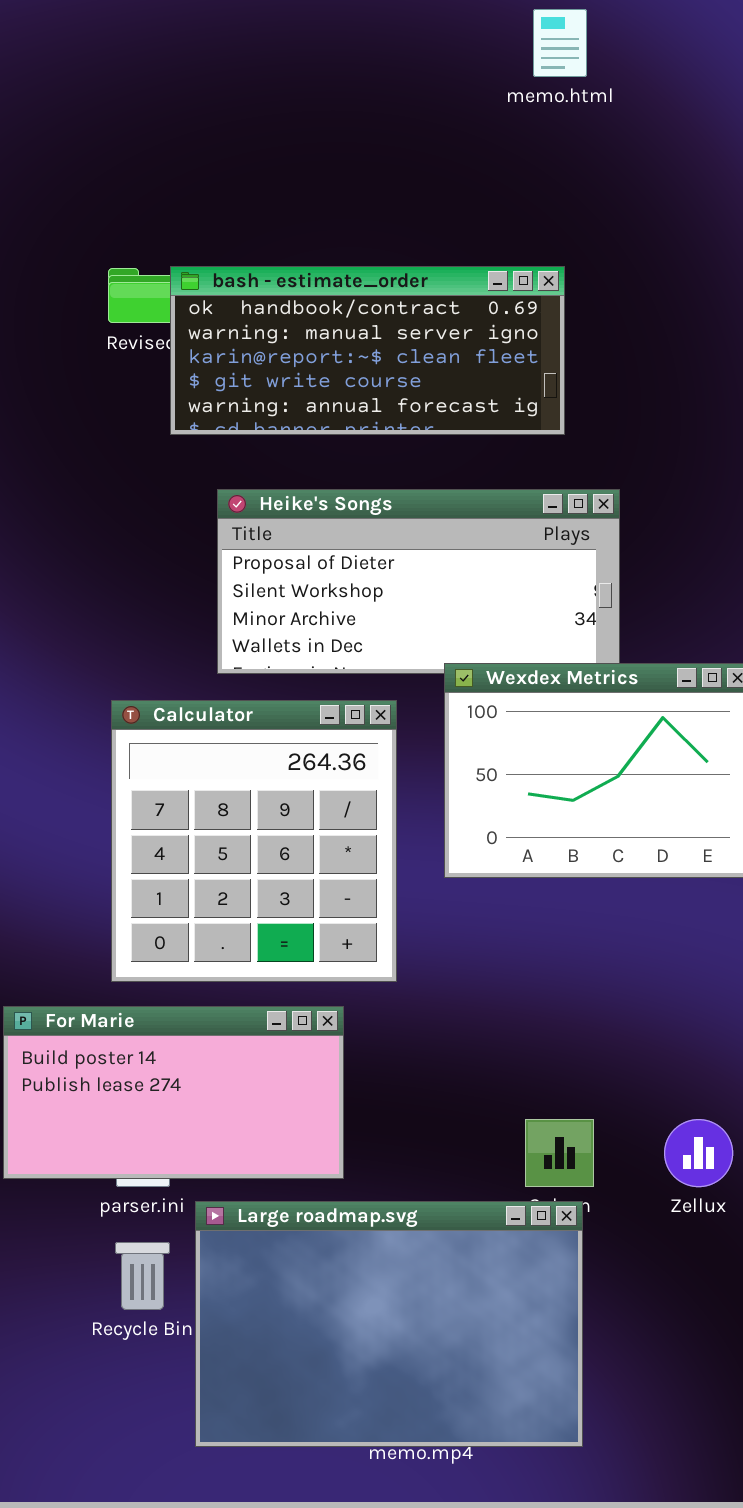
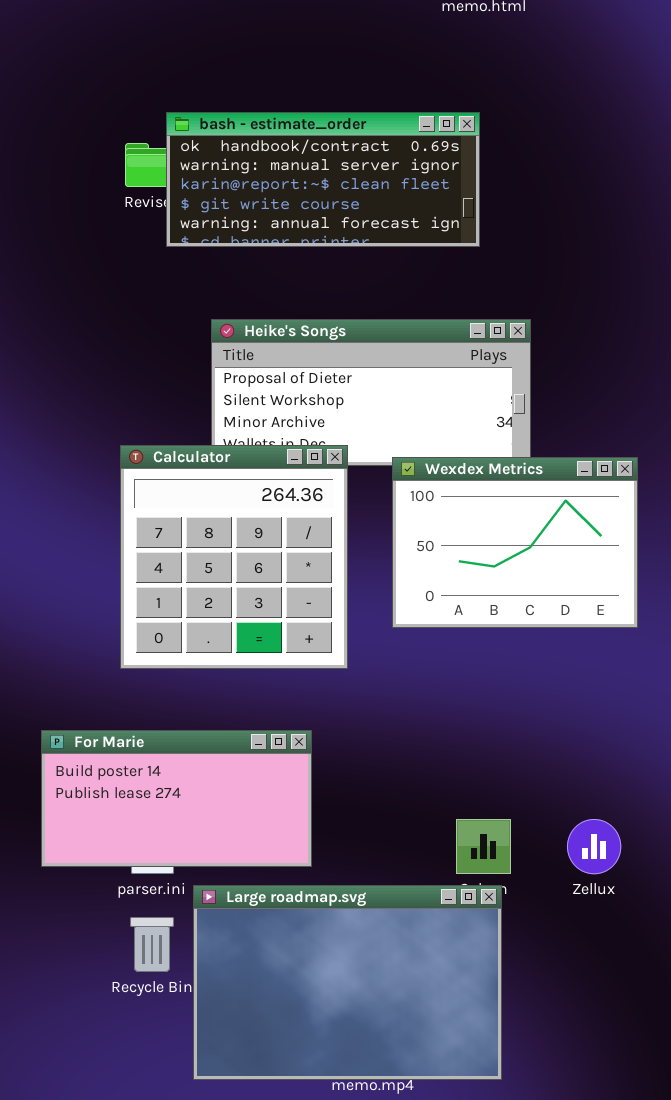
bash - estimate_order: [170,266,565,435] -> [166,112,480,247], moved
Calculator: [111,700,397,982] -> [120,445,348,669], moved

